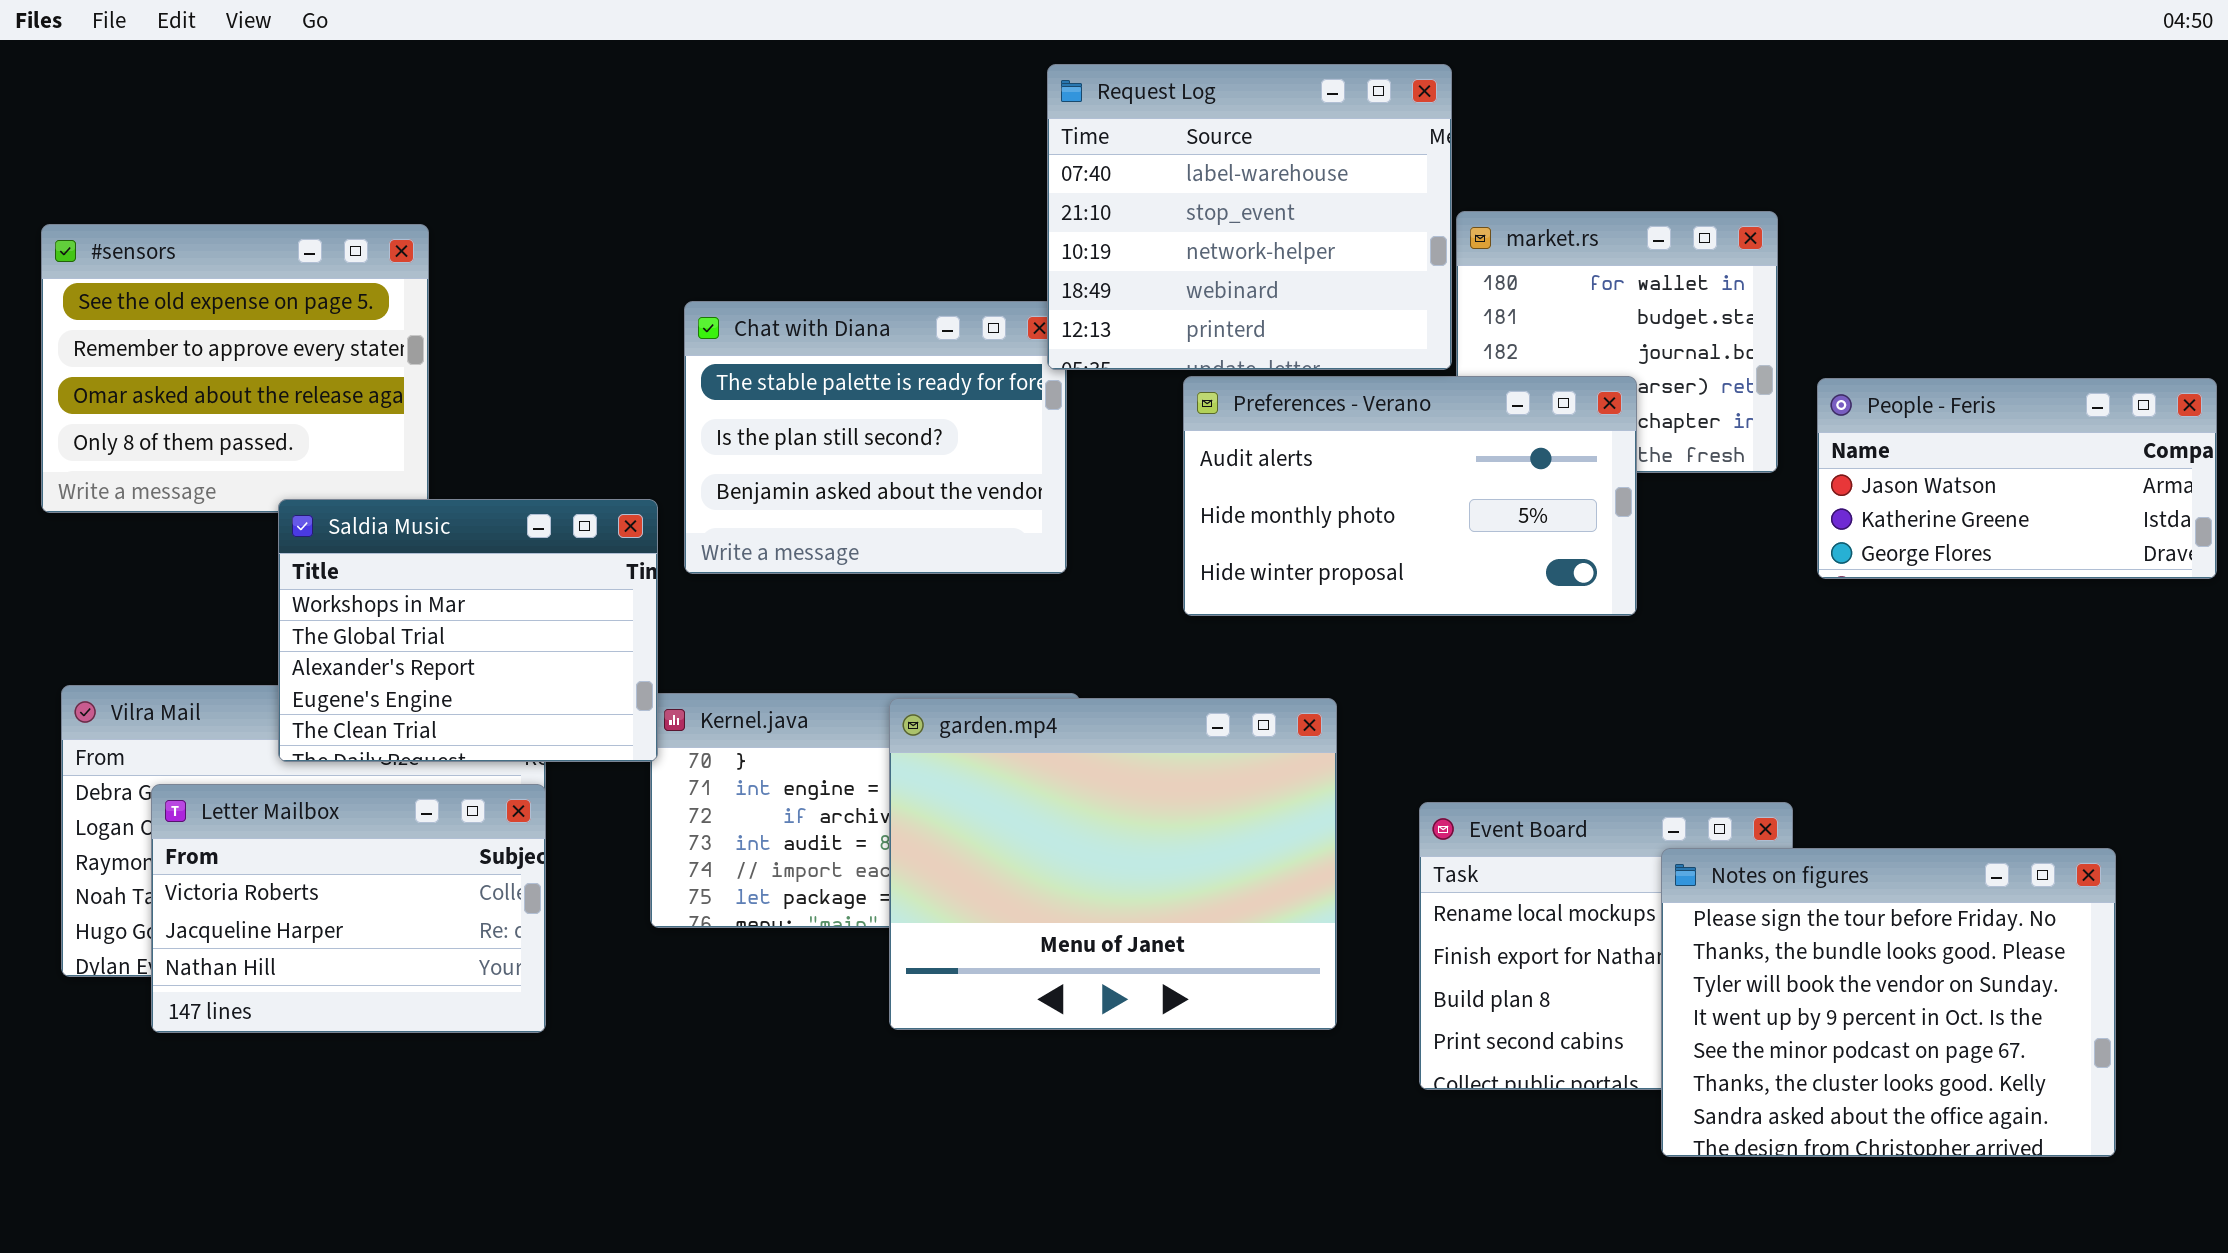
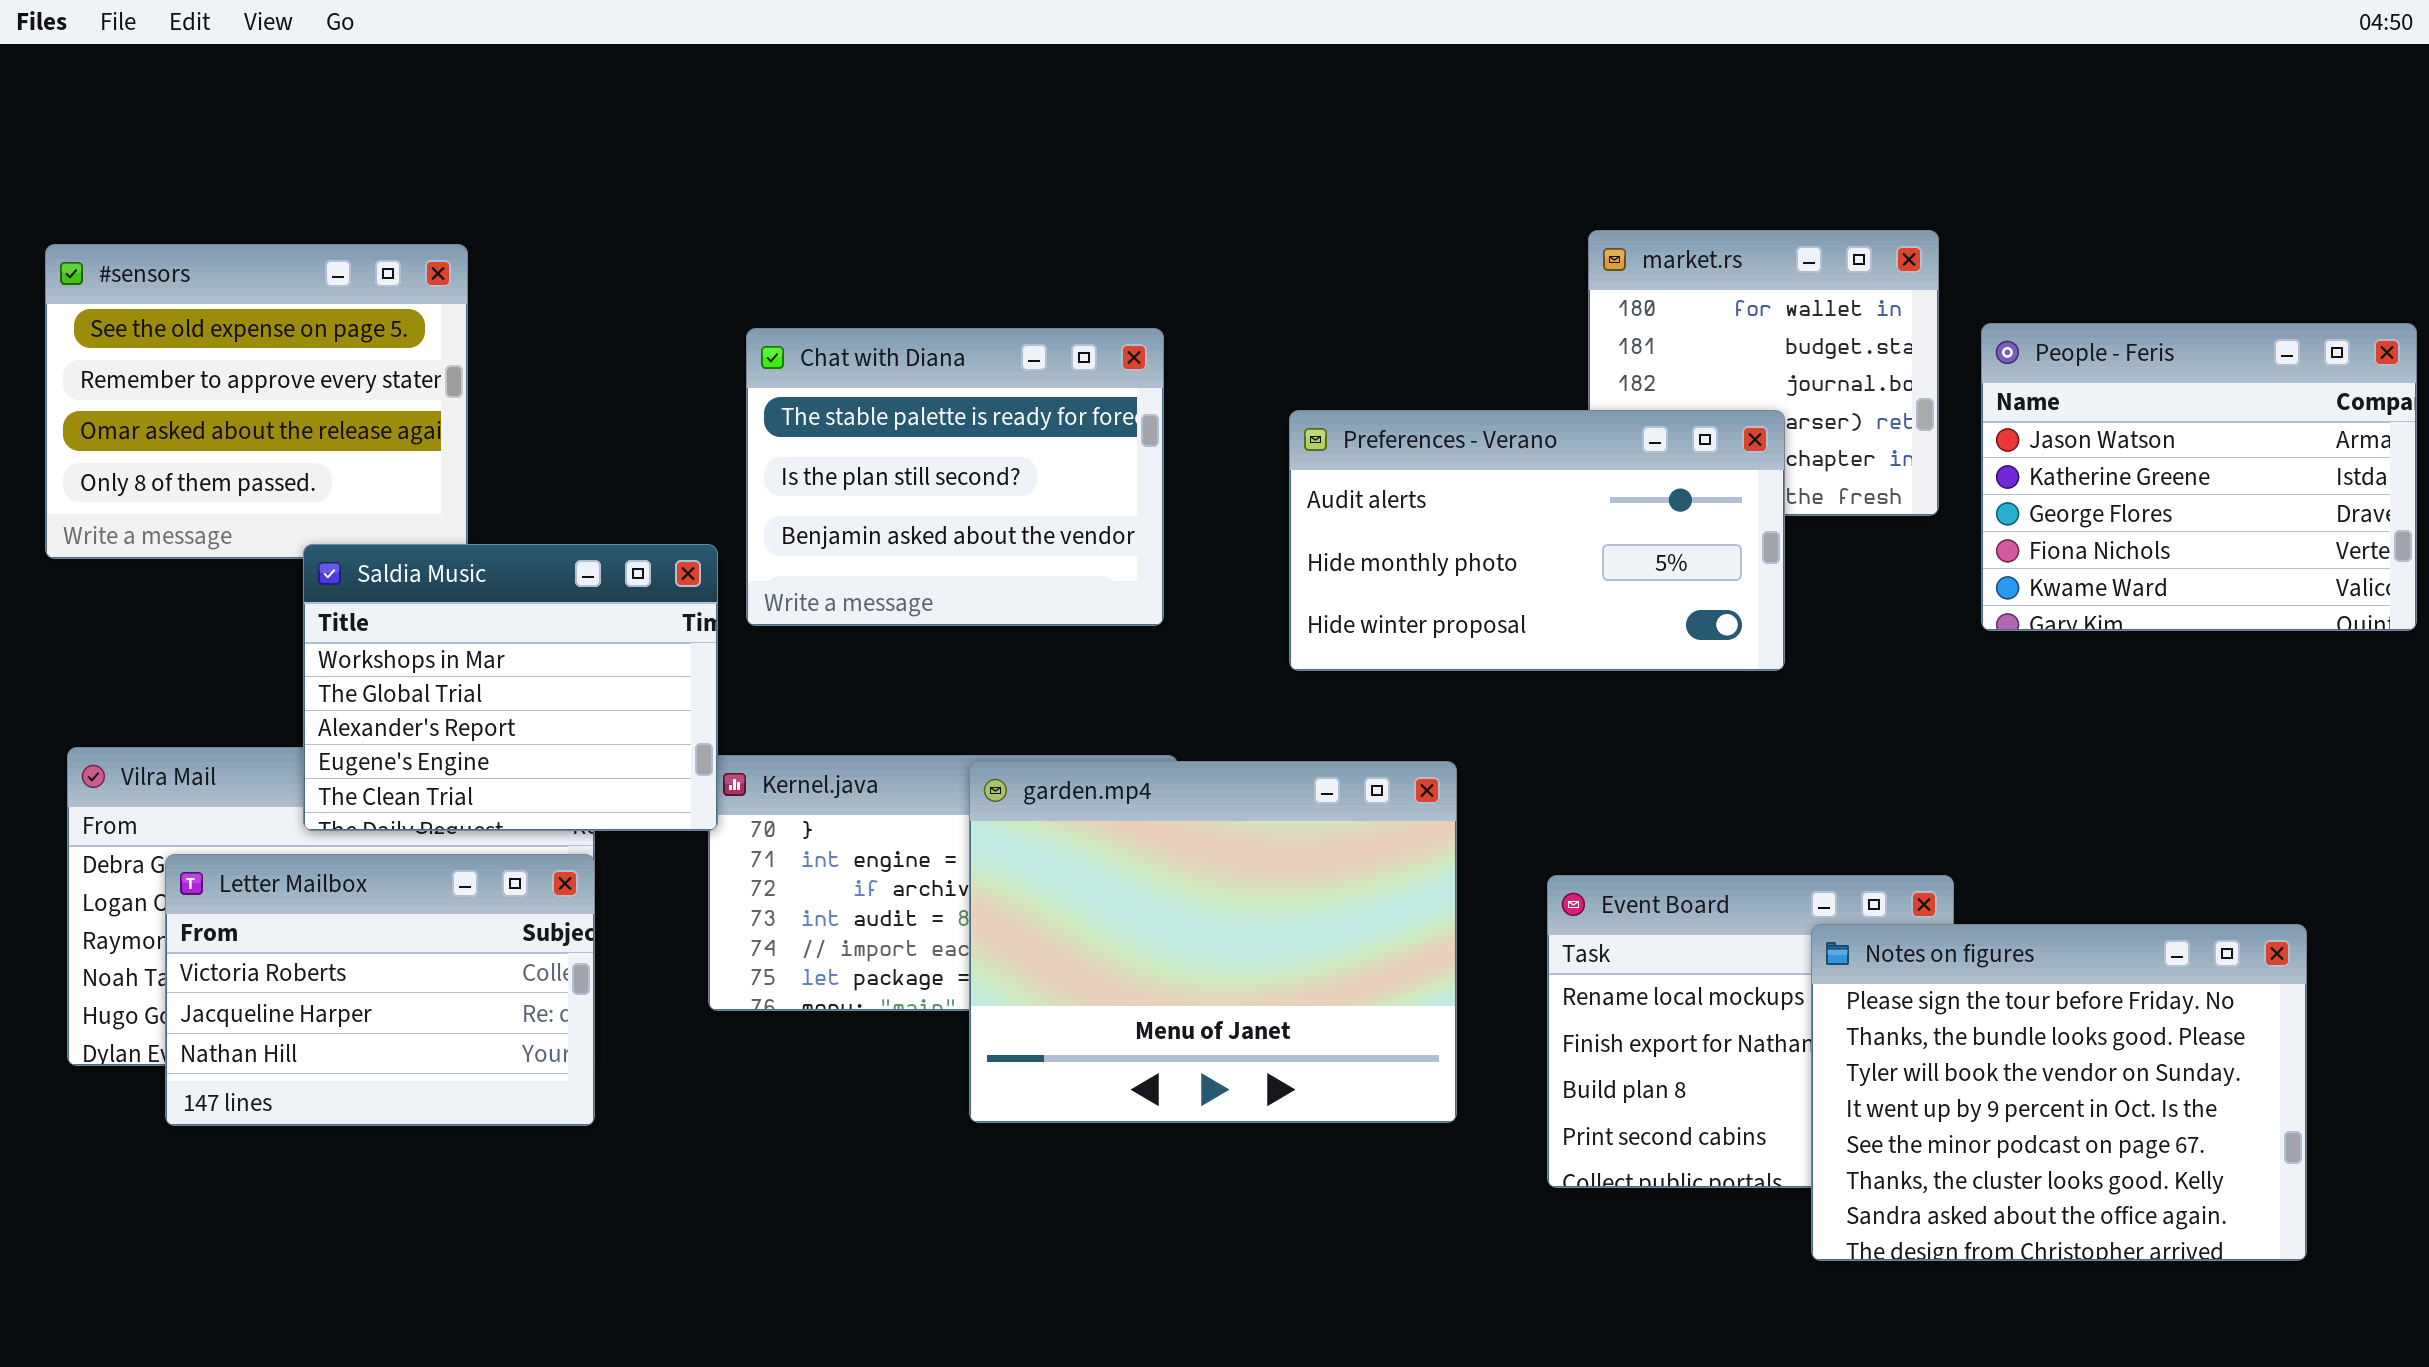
Request Log: [1047,64,1452,370] -> none, closed
People - Feris: [1817,378,2217,579] -> [1981,323,2417,631], resized

